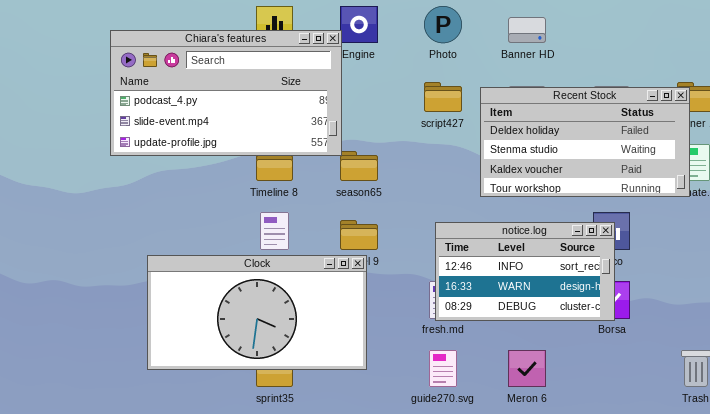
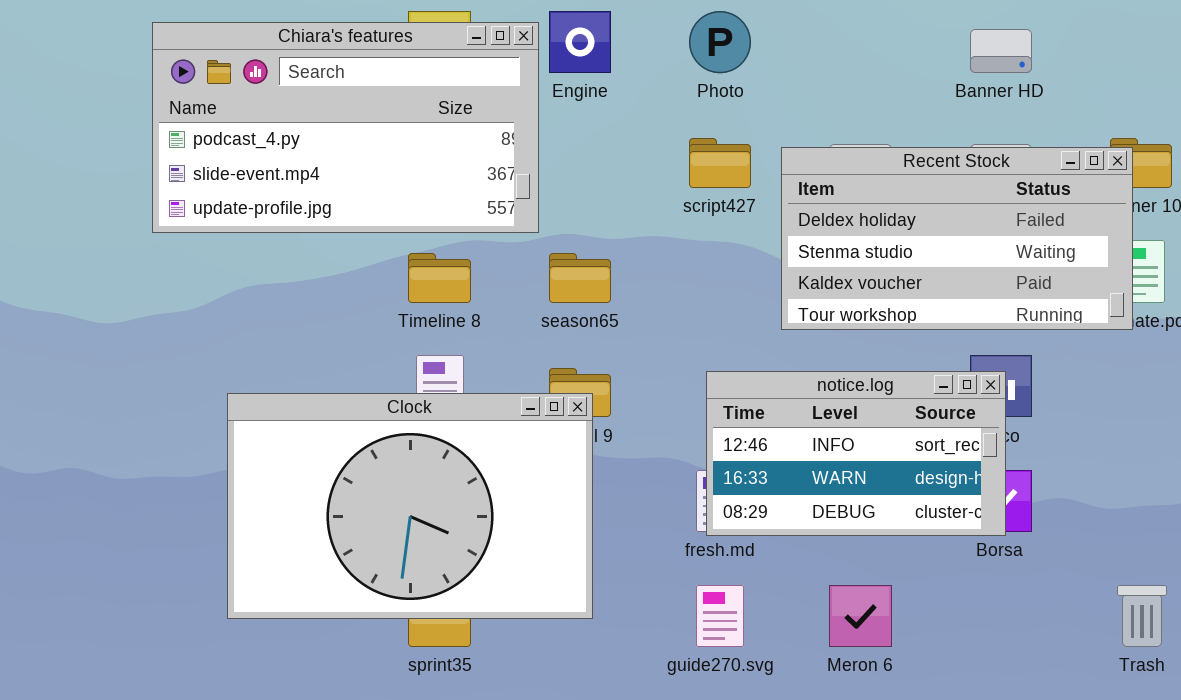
Banner HD: [508,17,546,43] -> [970,29,1032,73], moved
Chiara's features: [110,30,342,156] -> [152,22,539,233], moved
Clock: [147,255,367,370] -> [227,393,593,619], resized

